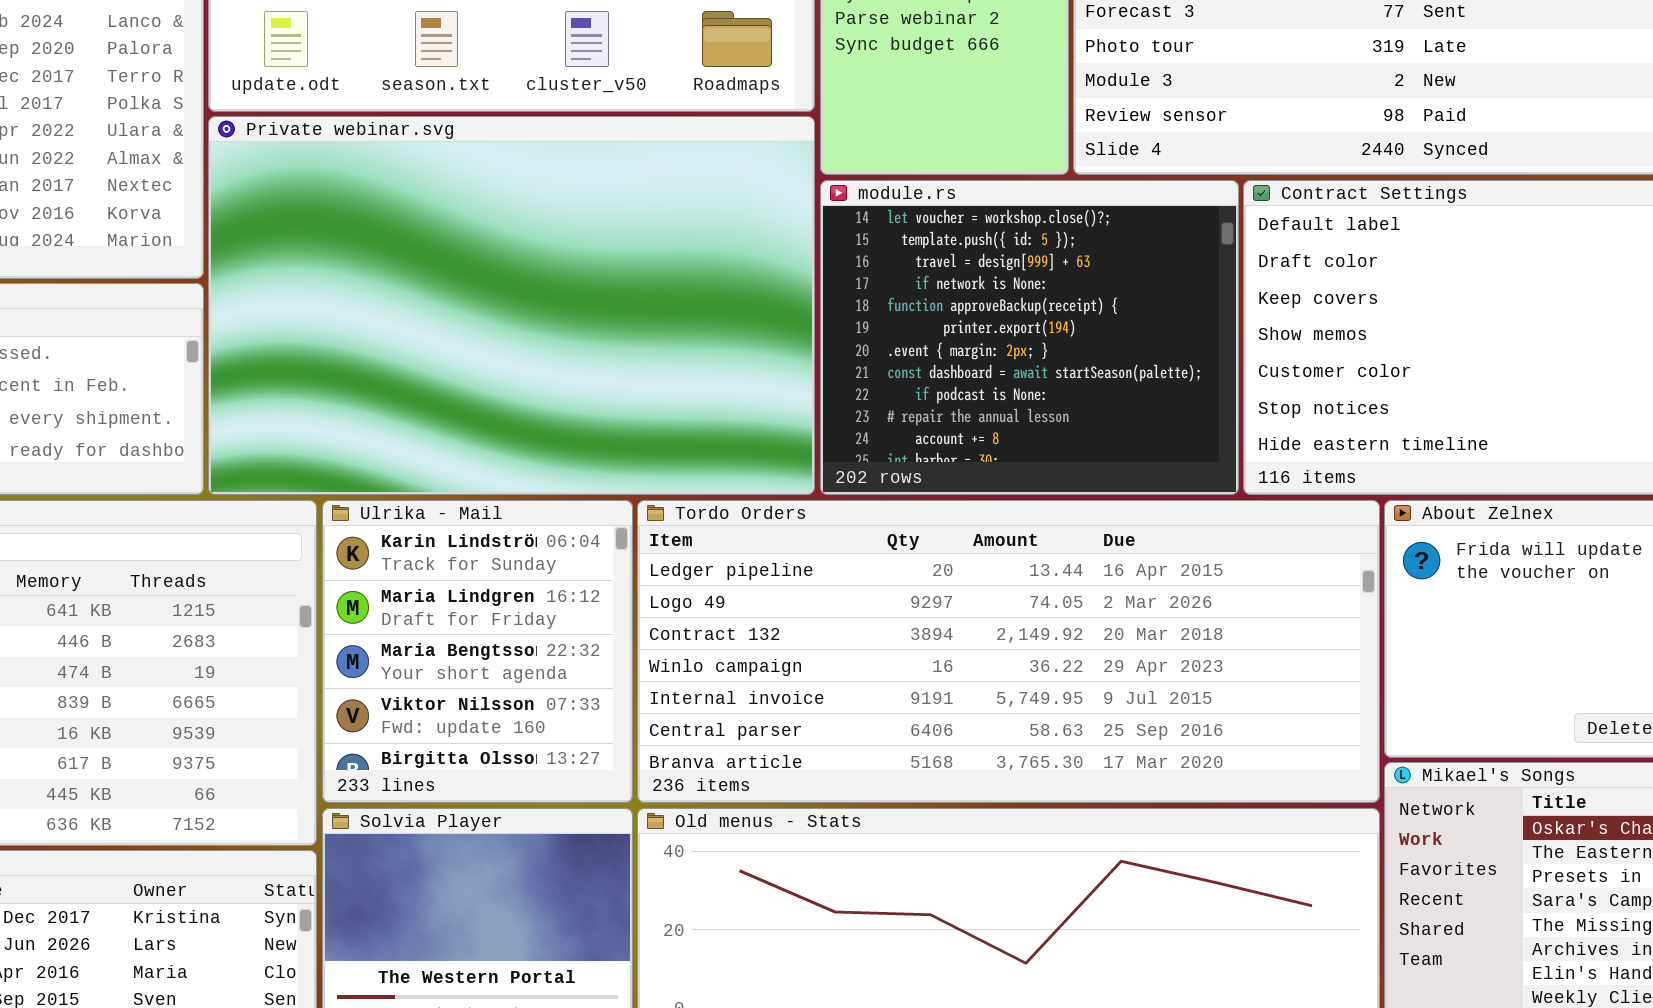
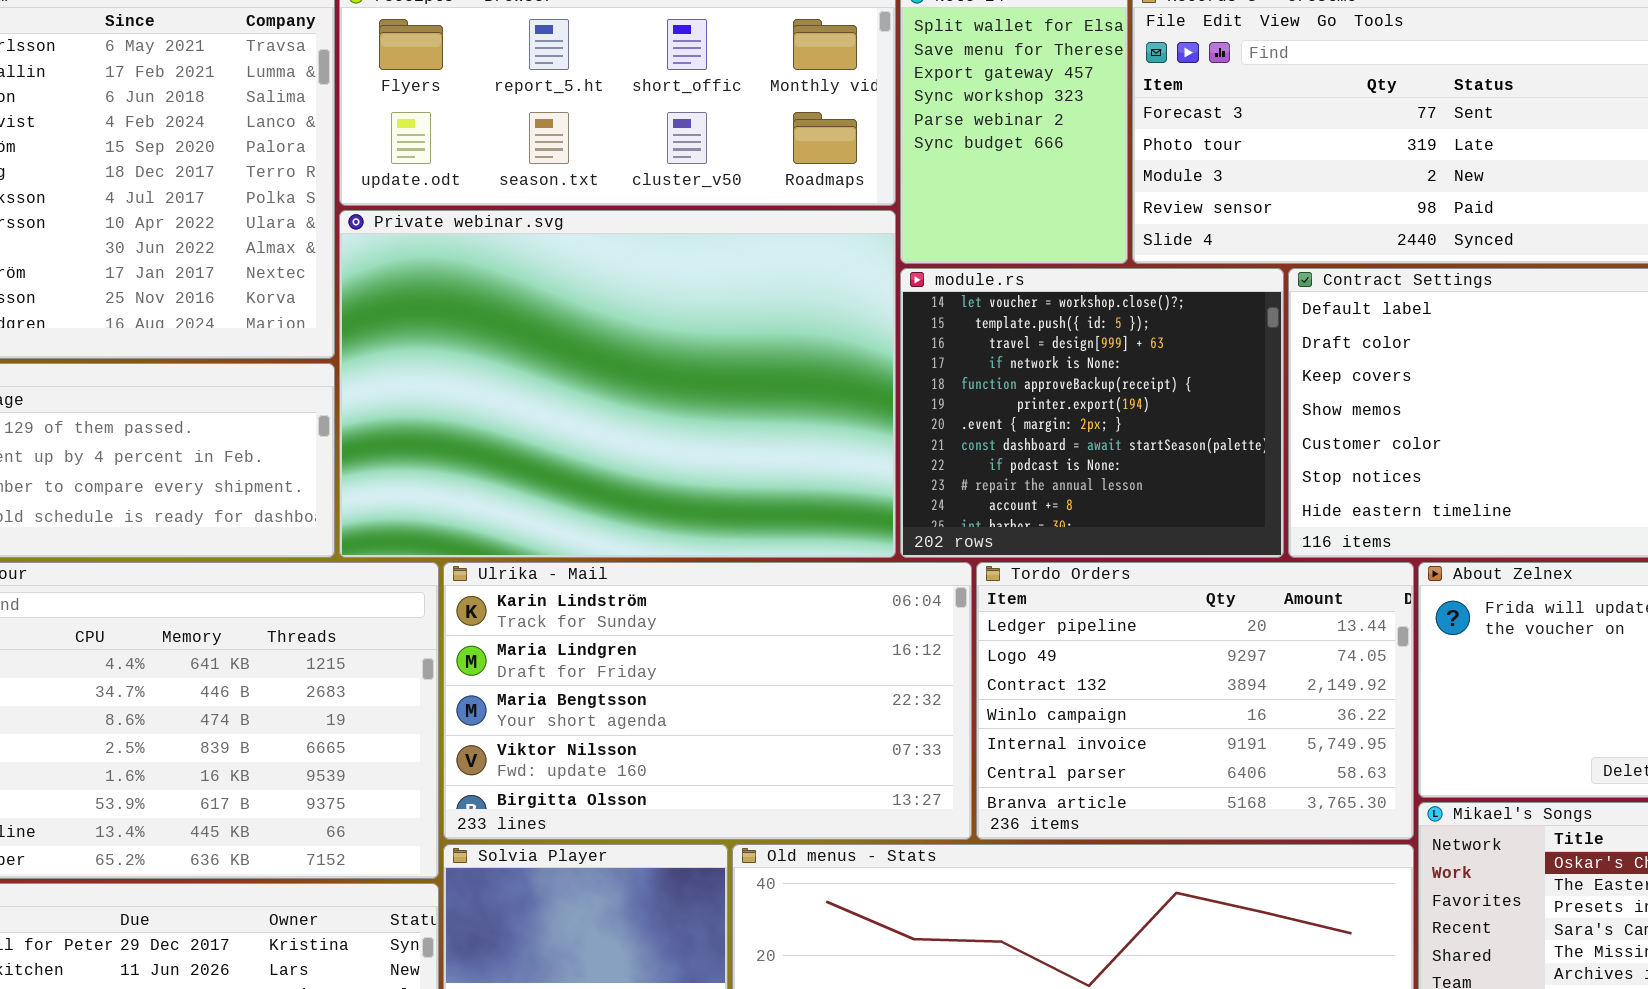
Ulrika - Mail: [322,500,633,803] -> [443,562,972,840], resized
Tordo Orders: [637,500,1380,803] -> [976,562,1414,840], resized

